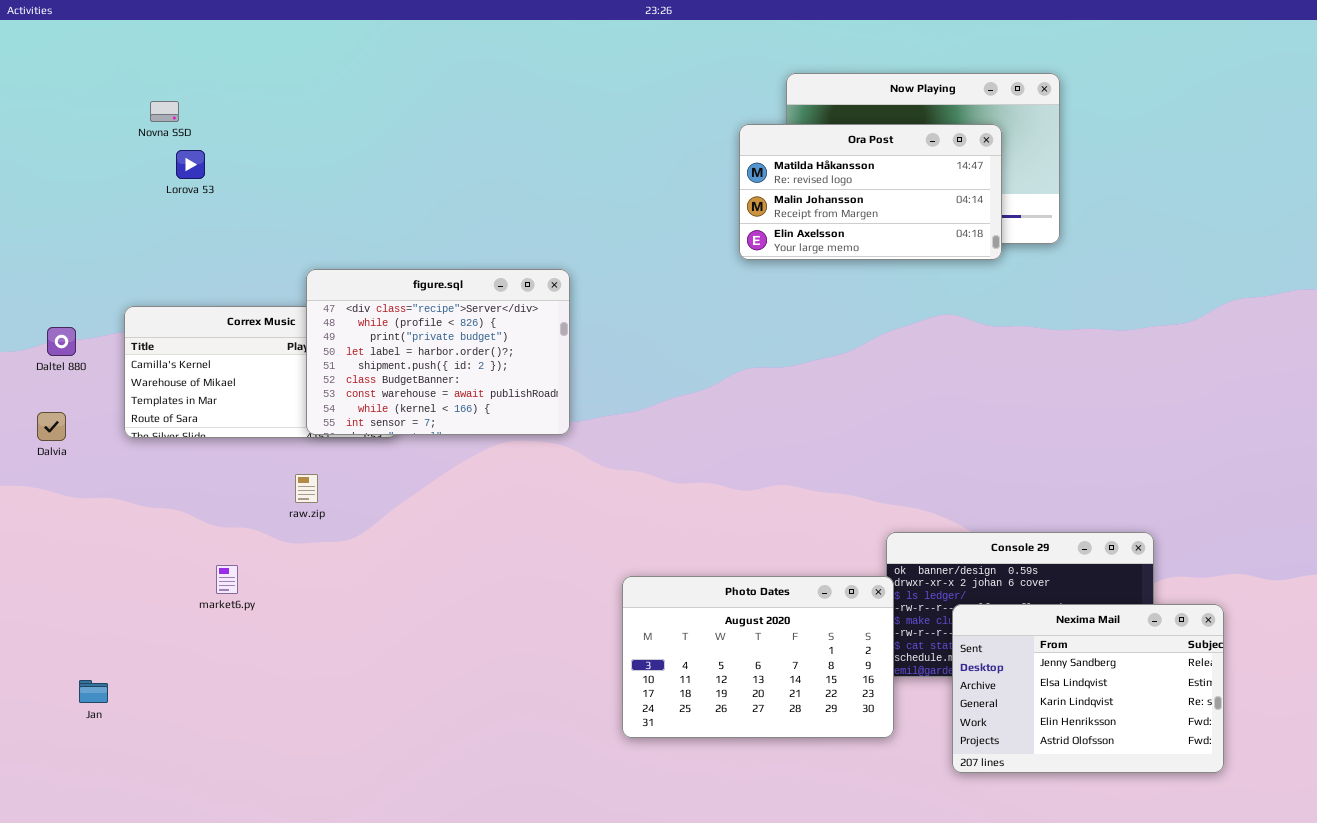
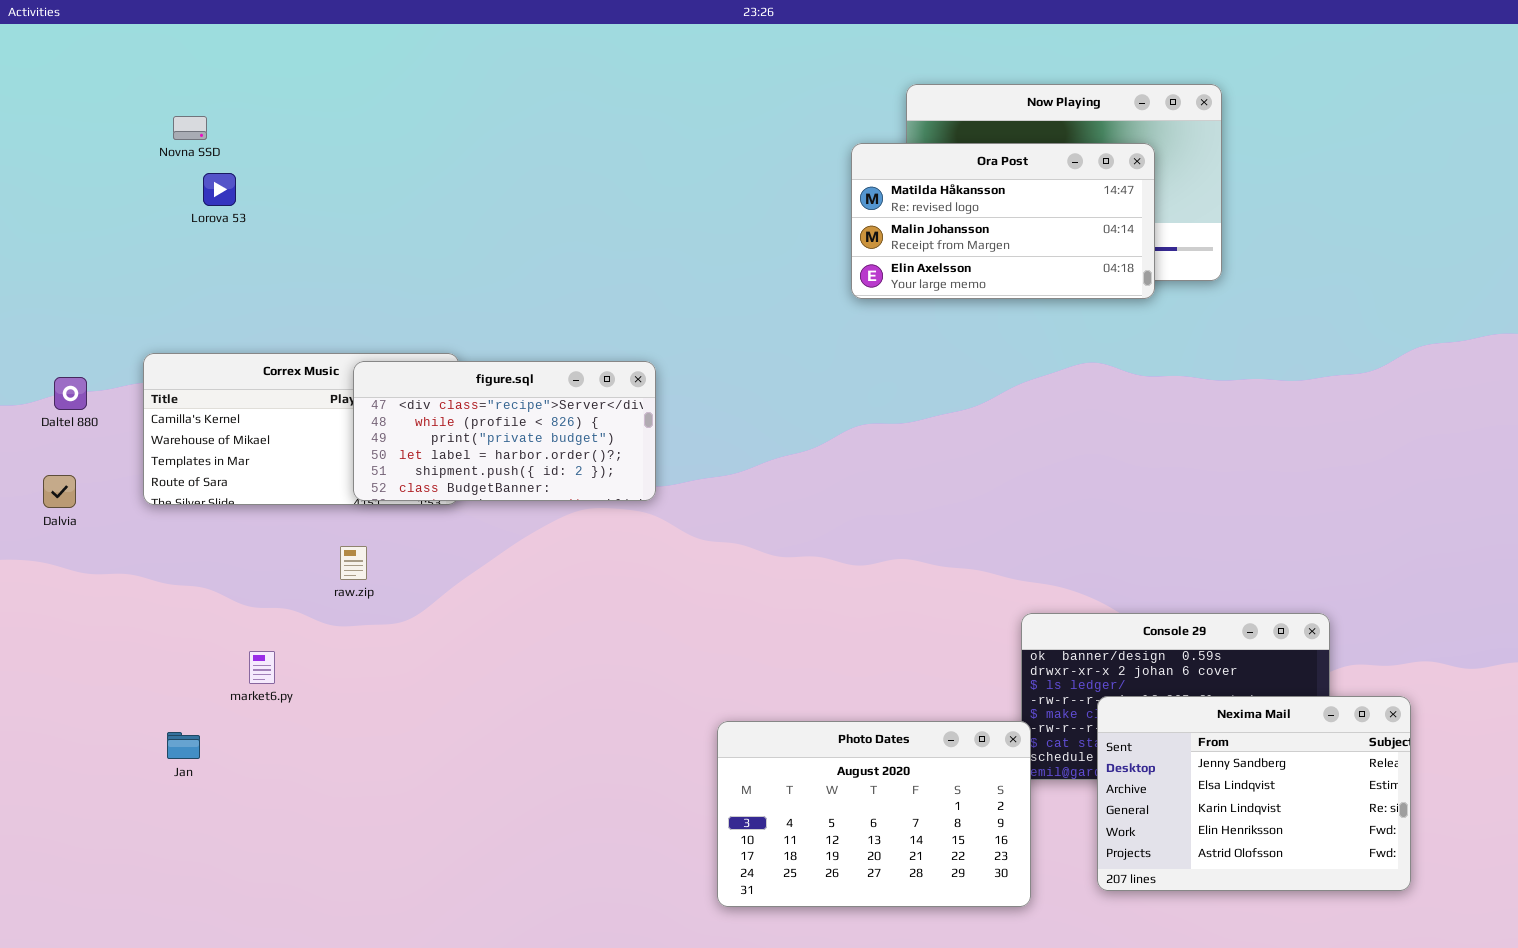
figure.sql: [306,269,570,435] -> [353,361,656,501], resized
Photo Dates: [622,576,894,738] -> [717,721,1031,907], moved
Jan: [79,680,108,703] -> [167,732,200,759], moved

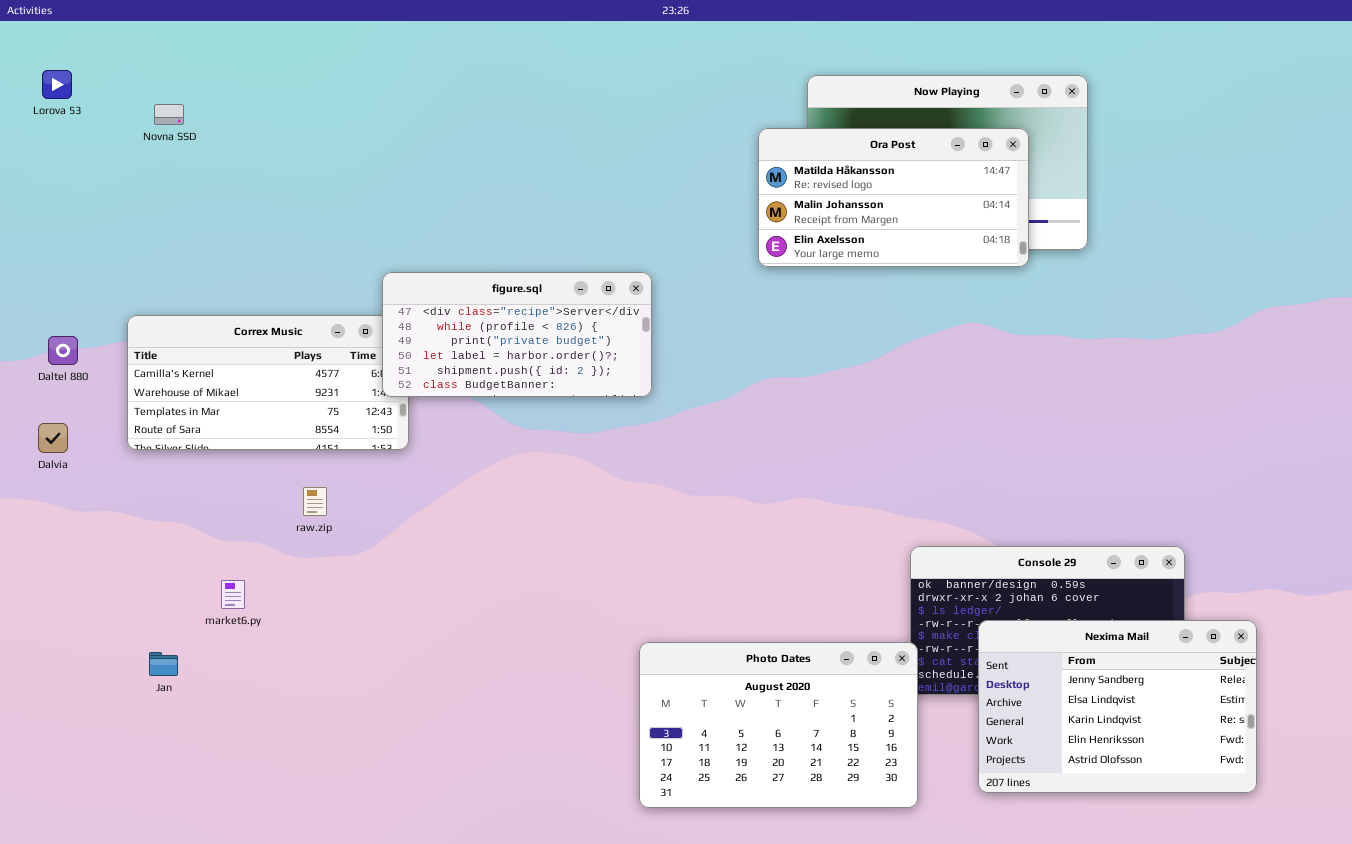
Lorova 53: [203,173,236,206] -> [42,70,72,99], moved
figure.sql: [353,361,656,501] -> [382,272,652,397], moved

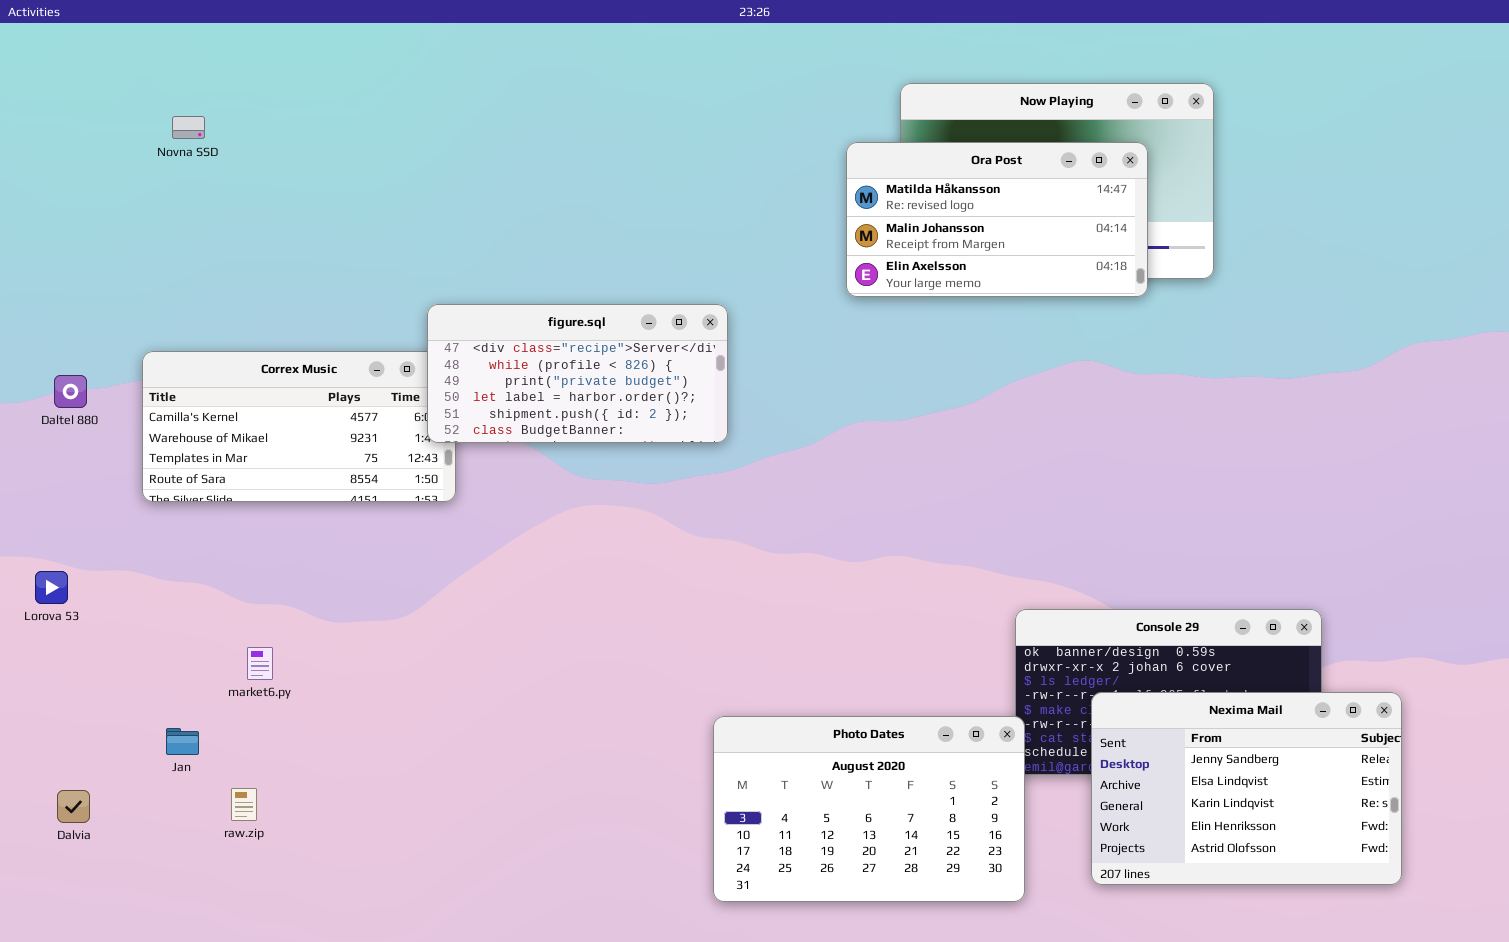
Lorova 53: [42,70,72,99] -> [35,571,68,604], moved
Dalvia: [38,423,68,453] -> [57,790,90,823], moved
raw.zip: [303,487,327,516] -> [231,788,257,821], moved

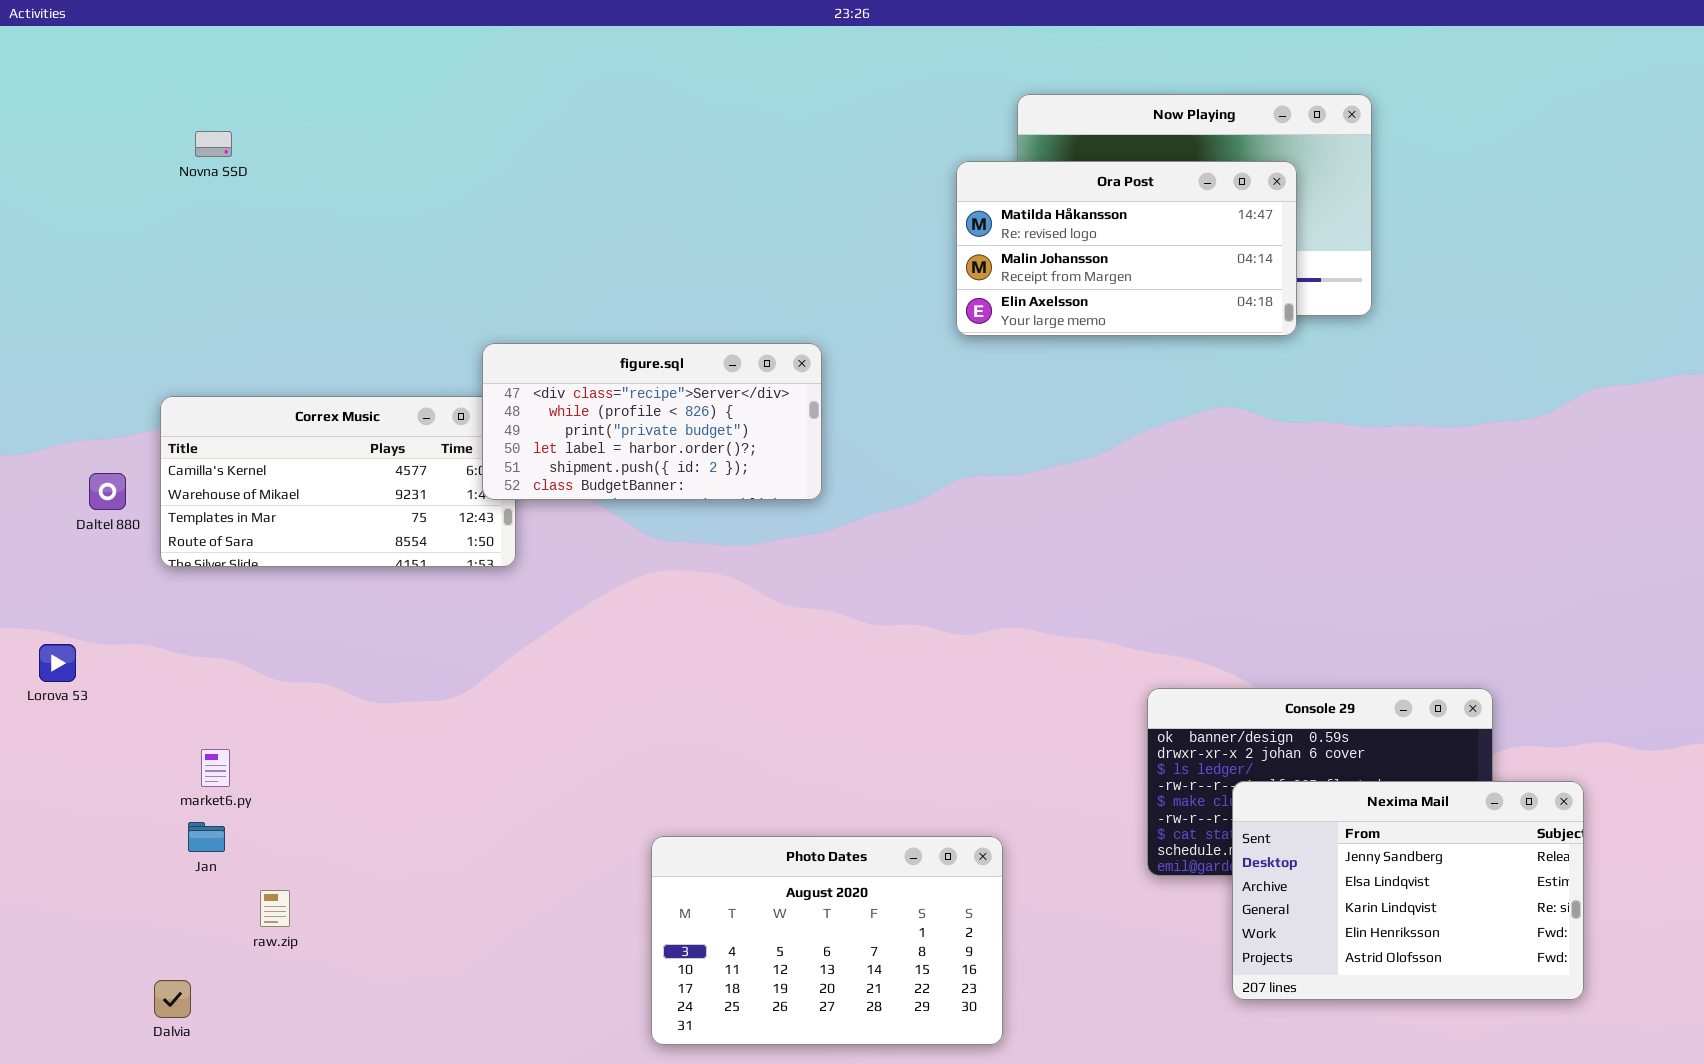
Daltel 880: [54,375,87,408] -> [89,473,126,510], moved
market6.py: [247,647,273,680] -> [201,749,230,787], moved
Photo Dates: [713,716,1025,902] -> [651,836,1003,1045], moved
Dalvia: [57,790,90,823] -> [154,980,191,1018], moved

